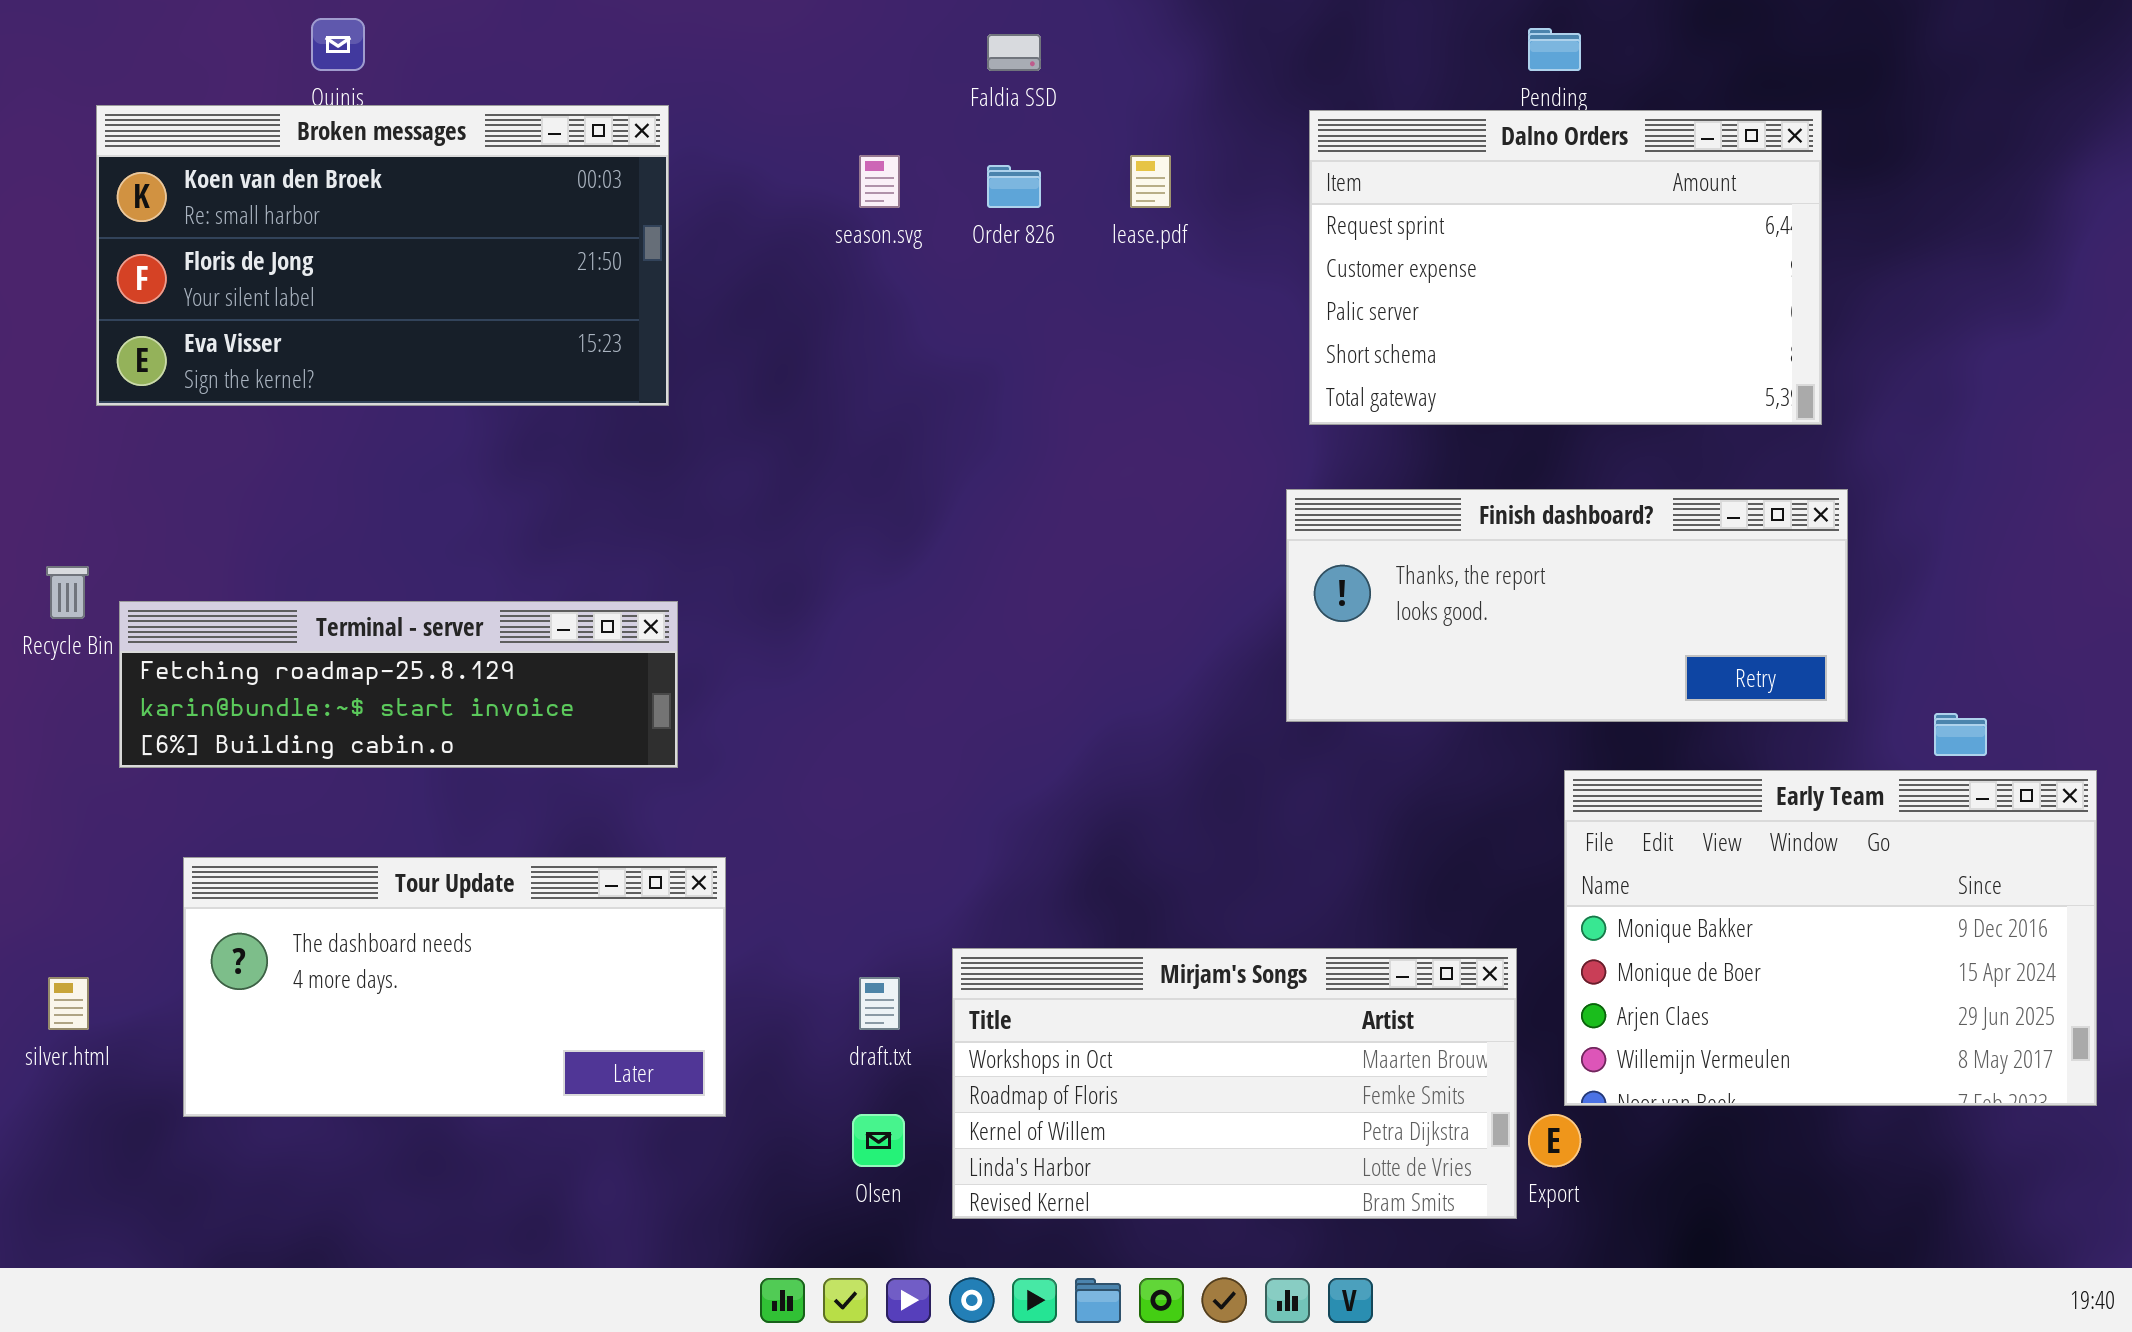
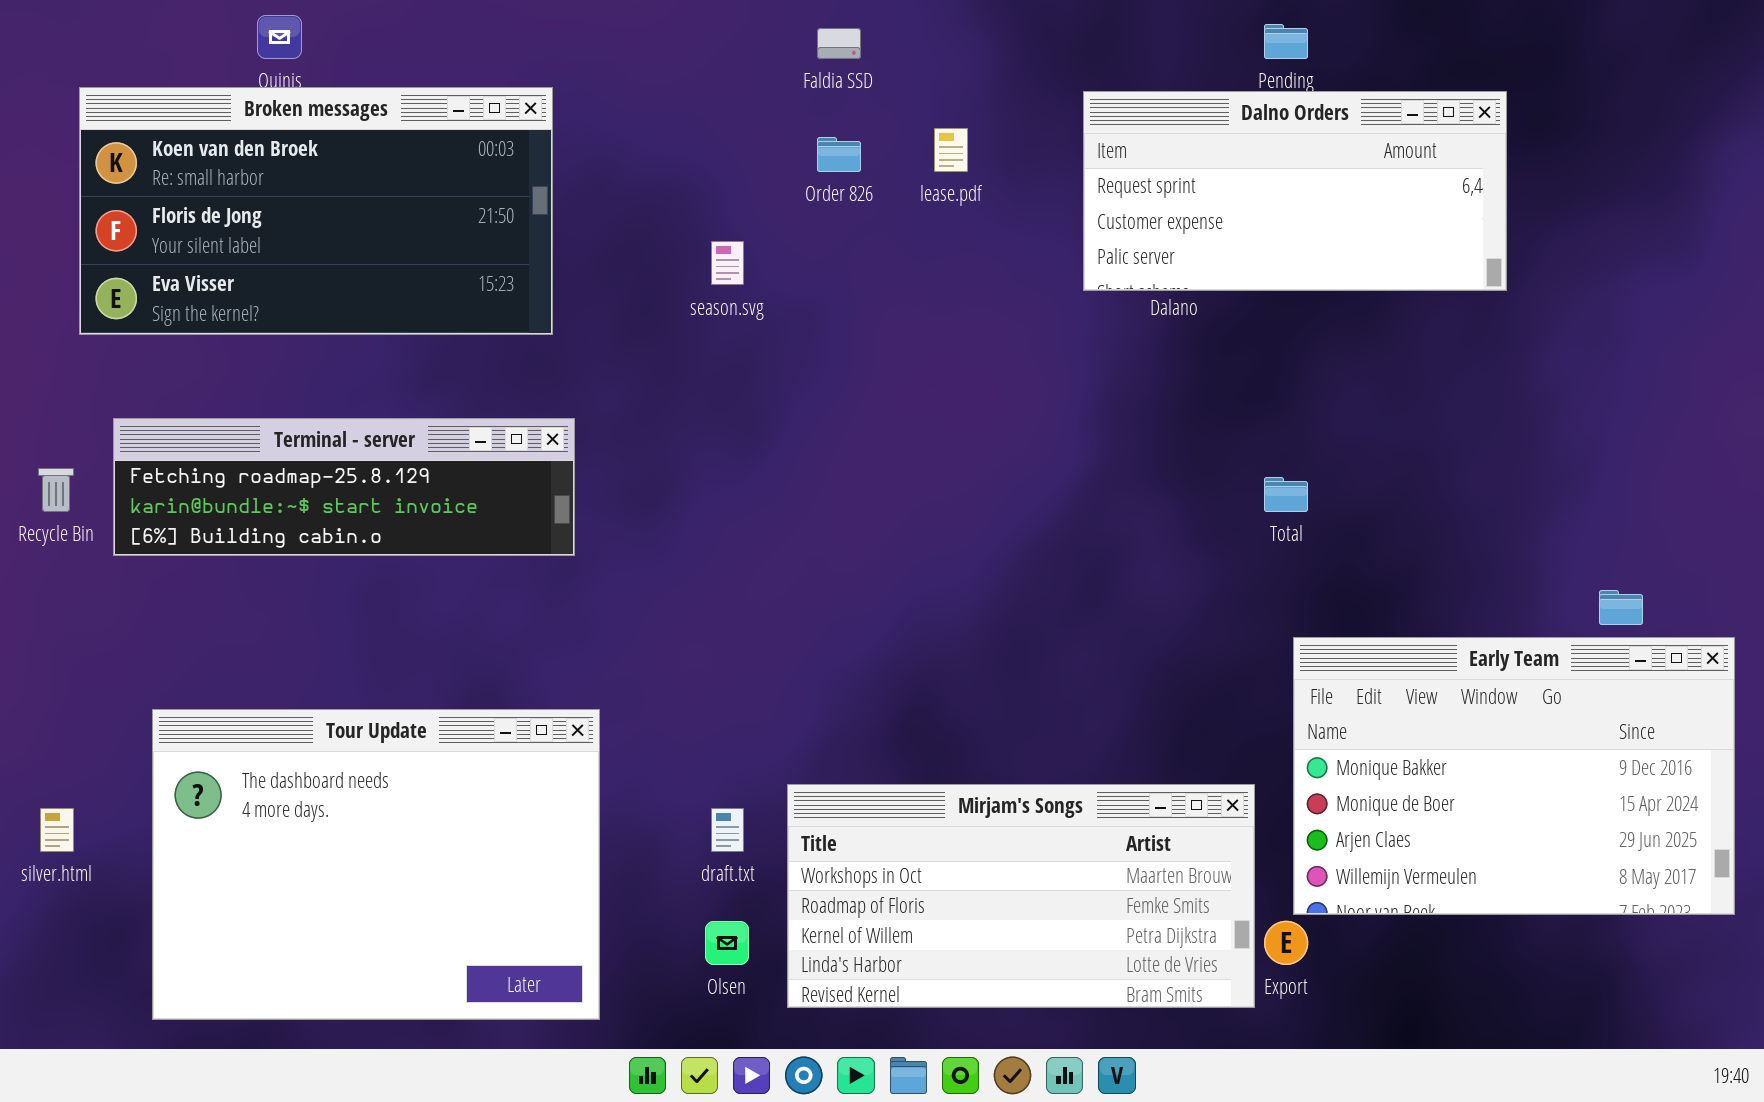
Dalno Orders: [1309,110,1822,425] -> [1083,91,1507,291], resized
season.svg: [859,155,900,208] -> [711,241,744,285], moved
Finish dashboard?: [1286,489,1848,722] -> none, closed
Terminal - server: [119,601,678,768] -> [113,418,575,556], moved
Tour Update: [183,857,726,1117] -> [152,709,600,1020], resized

